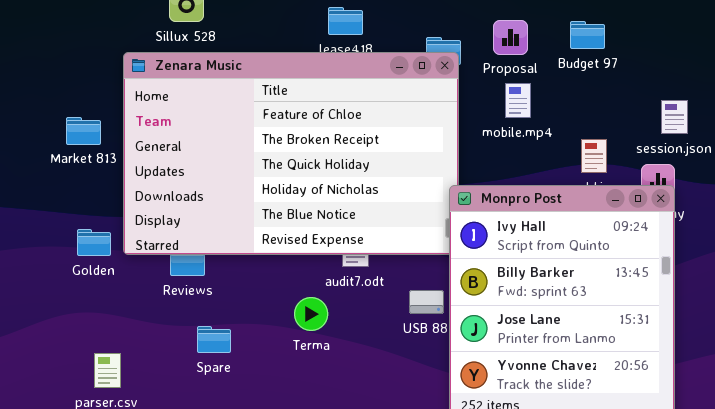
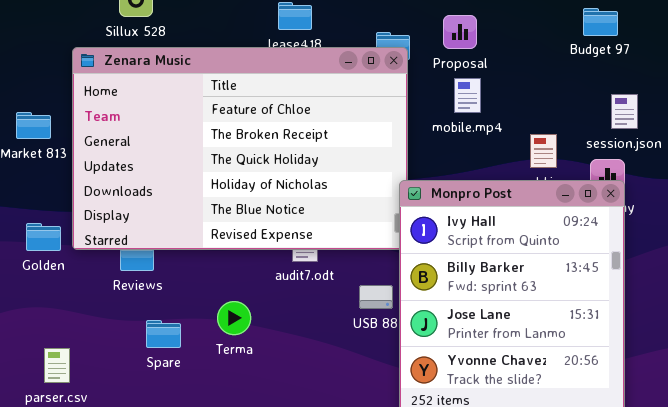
Budget 97: [570,21,605,49] -> [583,8,618,36], moved
Terma: [294,297,328,331] -> [217,301,251,335], moved

